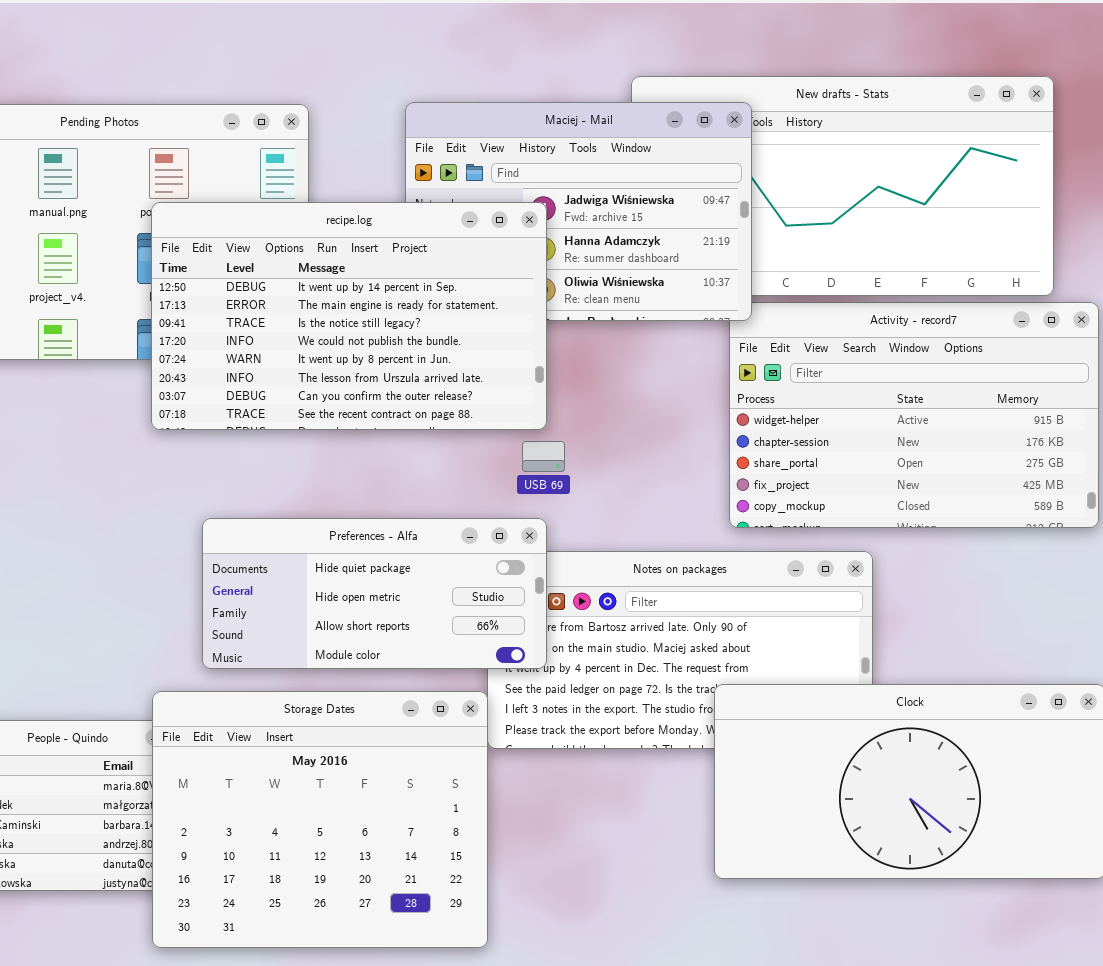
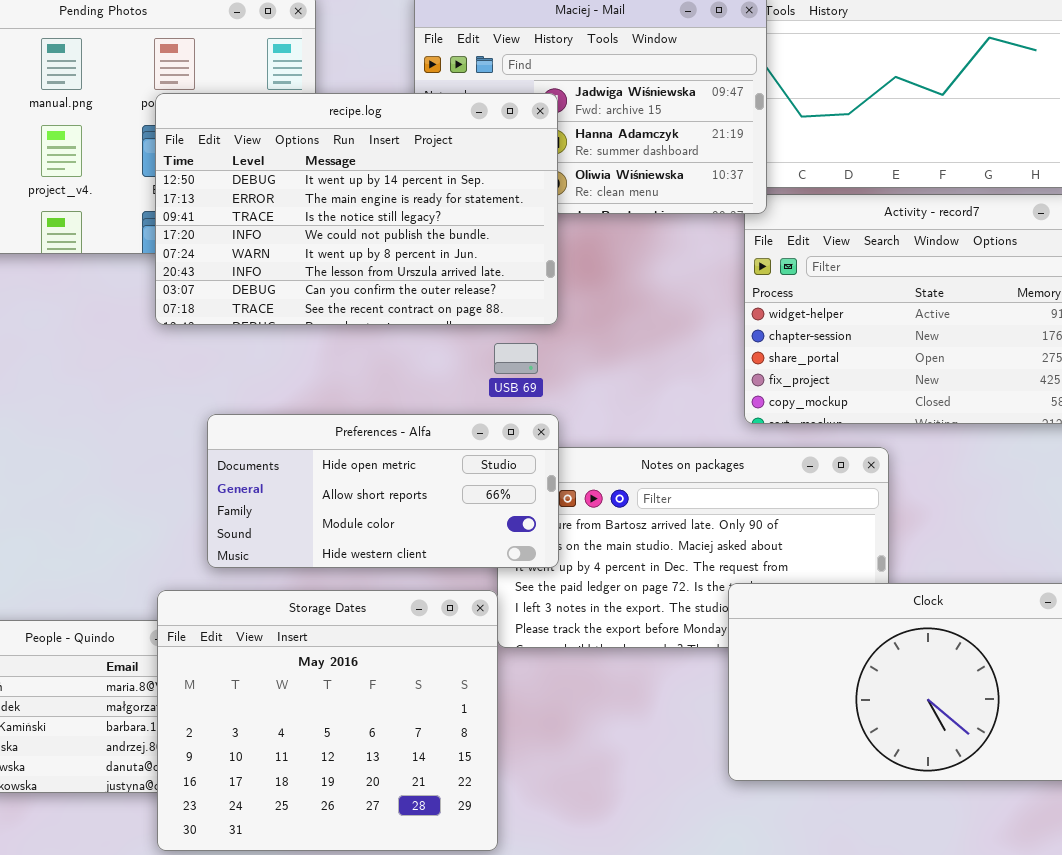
USB 69: [522,441,565,472] -> [494,343,538,374], moved
Preferences - Alfa: [202,518,547,669] -> [207,414,559,568], scrolled down 1 row

